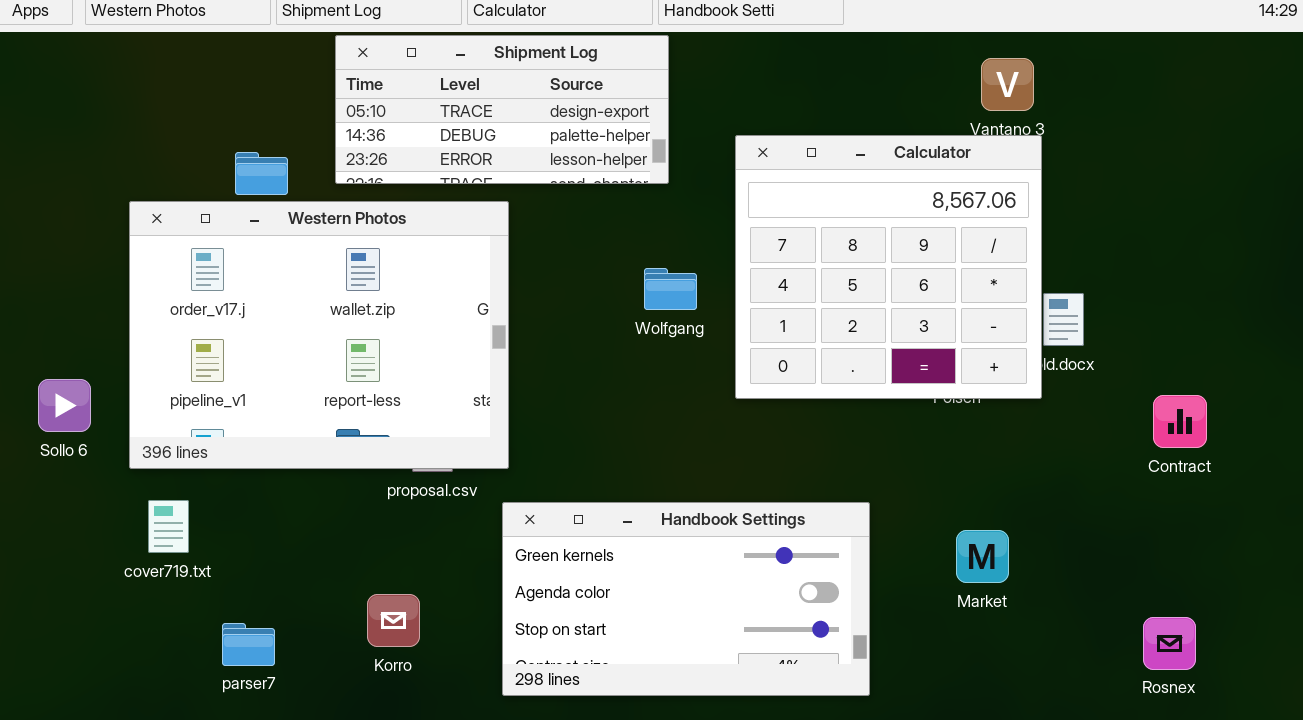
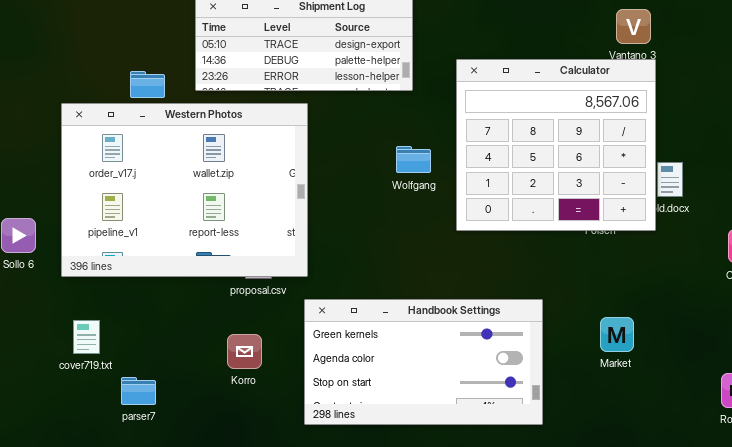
cover719.txt: [148,500,189,553] -> [73,320,100,354], moved
Korro: [367,594,420,647] -> [227,334,262,369], moved

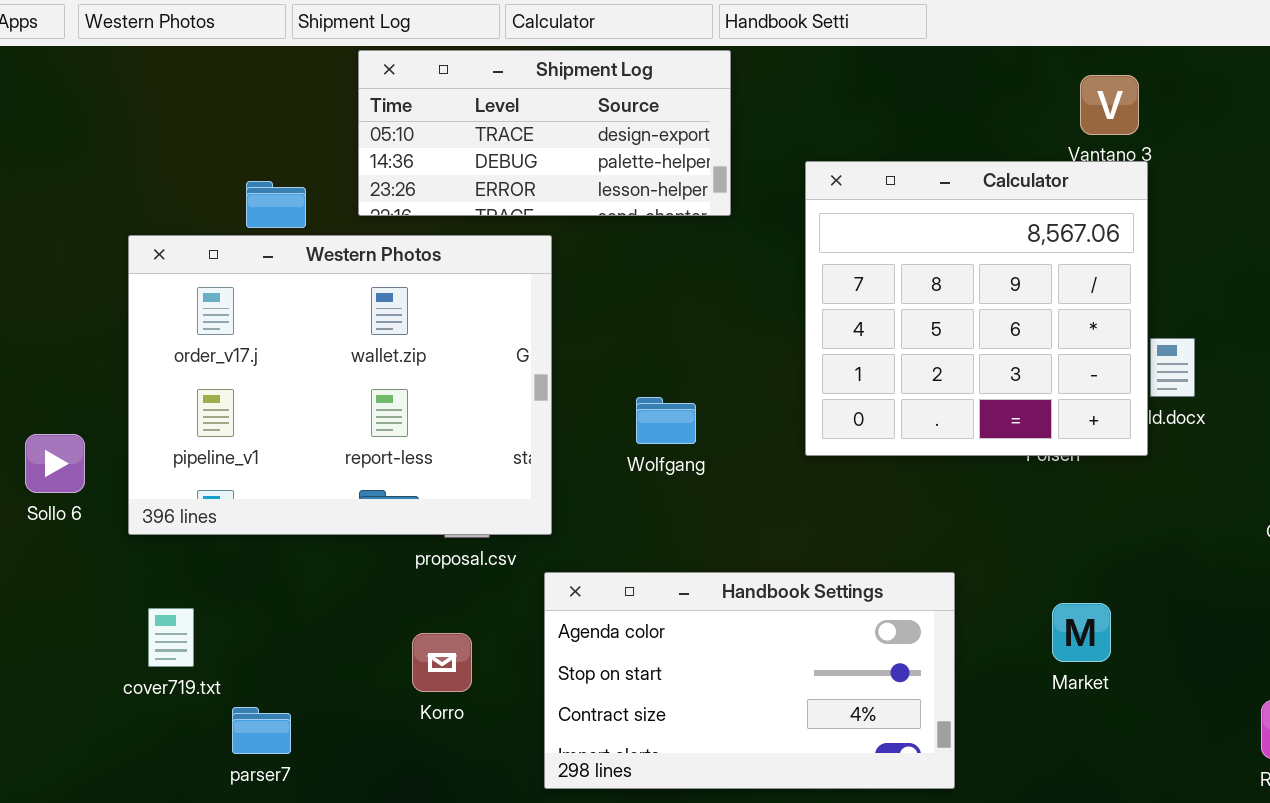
Wolfgang: [396,146,431,173] -> [636,397,696,444], moved
Handbook Settings: [304,299,543,425] -> [544,572,955,789], scrolled down 1 row

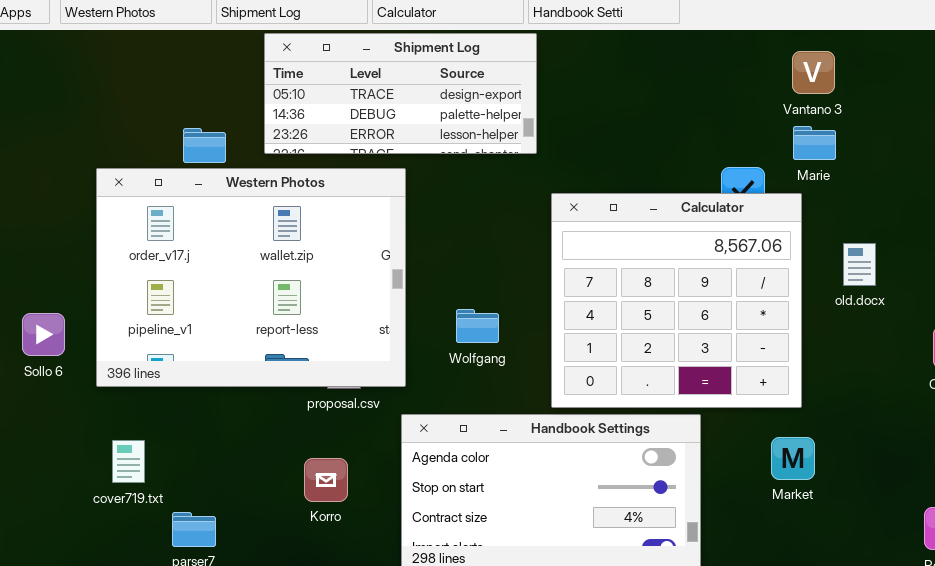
Calculator: [805,161,1148,456] -> [551,193,802,408], moved
Wolfgang: [636,397,696,444] -> [456,309,499,343], moved

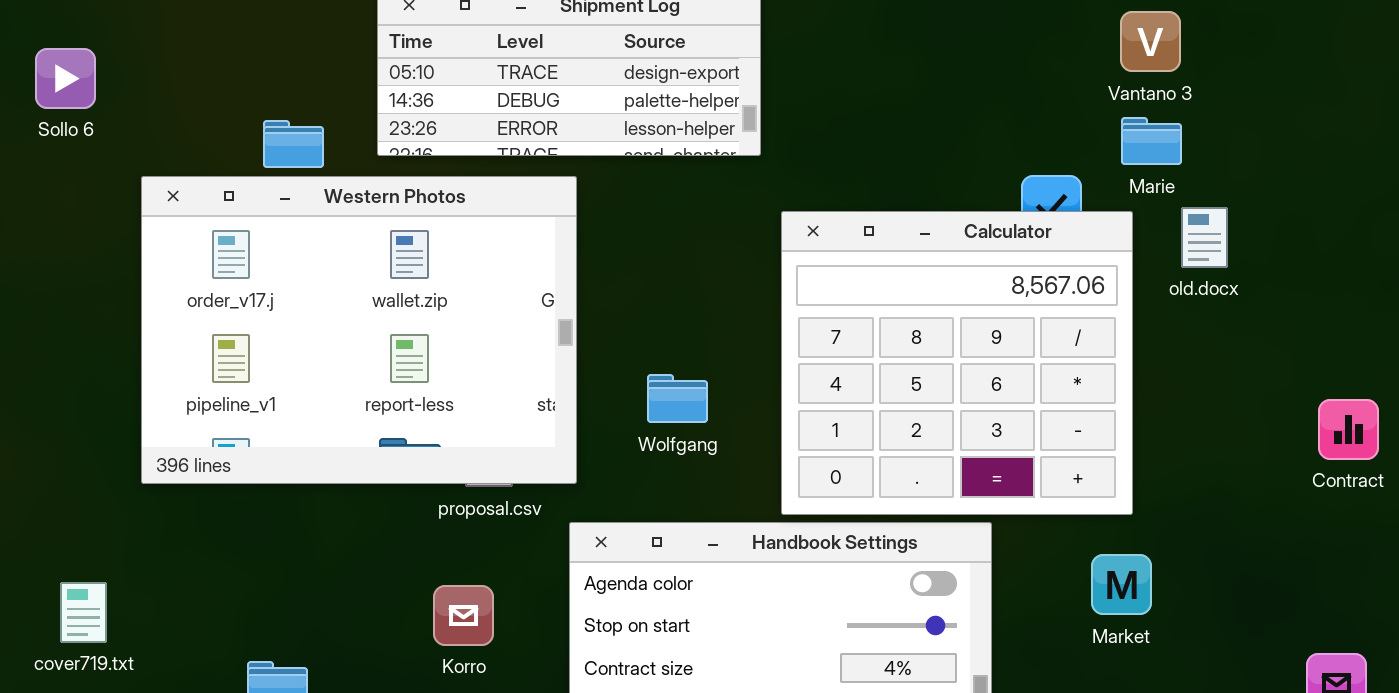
old.docx: [843,243,876,286] -> [1181,207,1228,268], moved
Sollo 6: [22,313,65,356] -> [35,48,96,109], moved
cover719.txt: [112,440,145,483] -> [60,582,107,643], moved

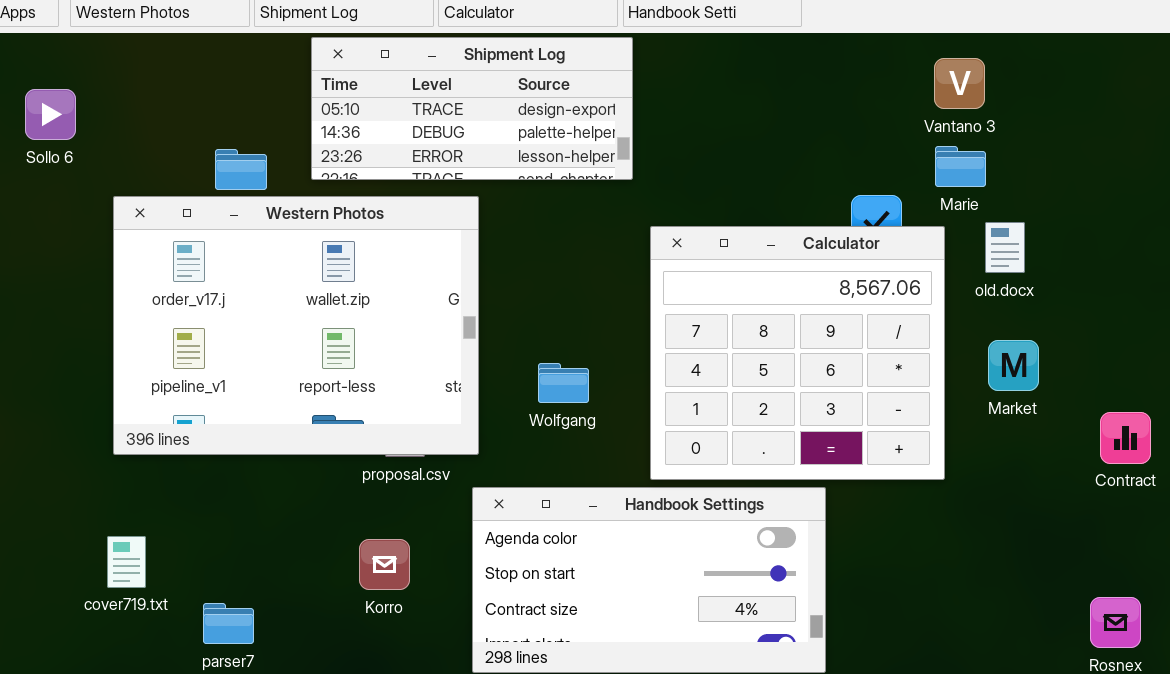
Contract: [1318,399,1379,460] -> [1100,412,1151,464], moved
Market: [1091,554,1152,615] -> [988,340,1039,391], moved
cover719.txt: [60,582,107,643] -> [107,536,146,588], moved

